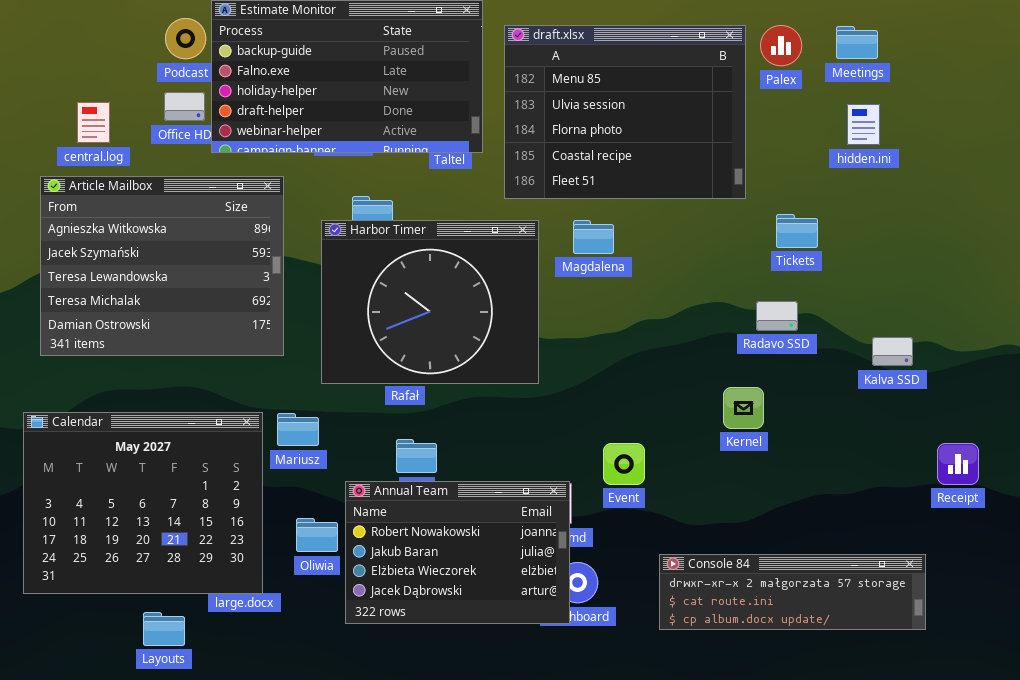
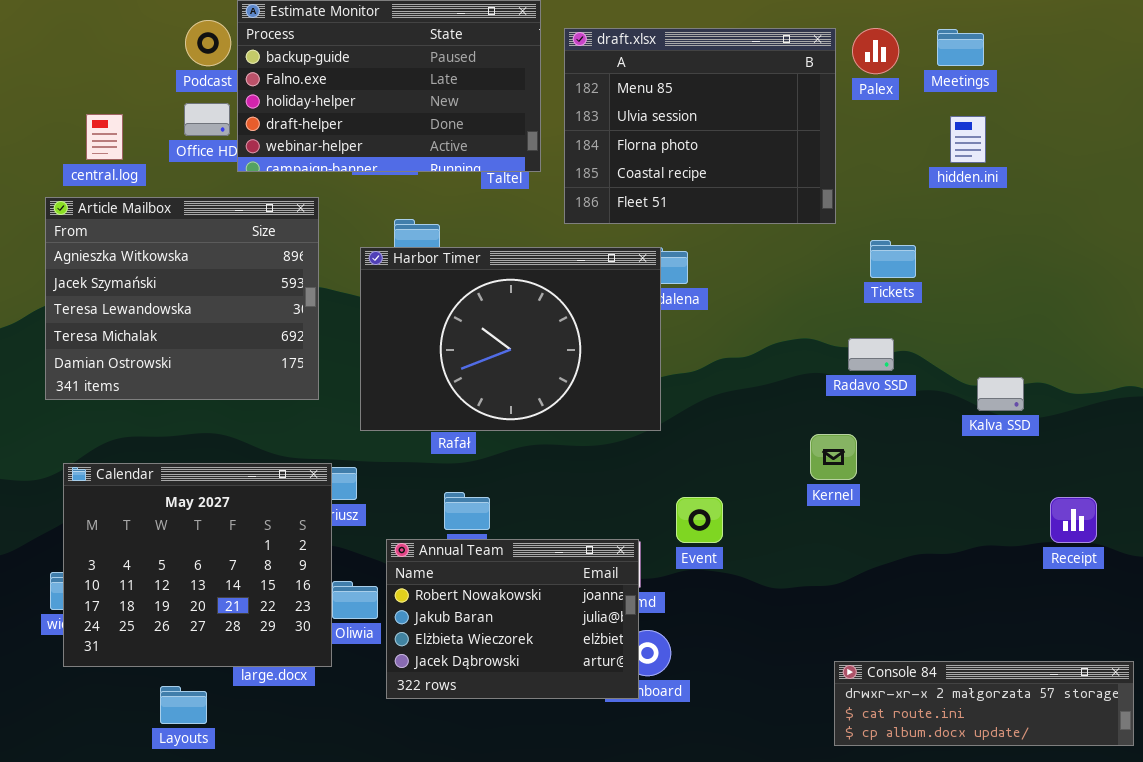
Harbor Timer: [321,220,539,384] -> [360,247,661,431], resized
Calendar: [23,412,263,594] -> [63,463,332,667], moved
Console 84: [659,554,926,630] -> [834,661,1134,746], moved

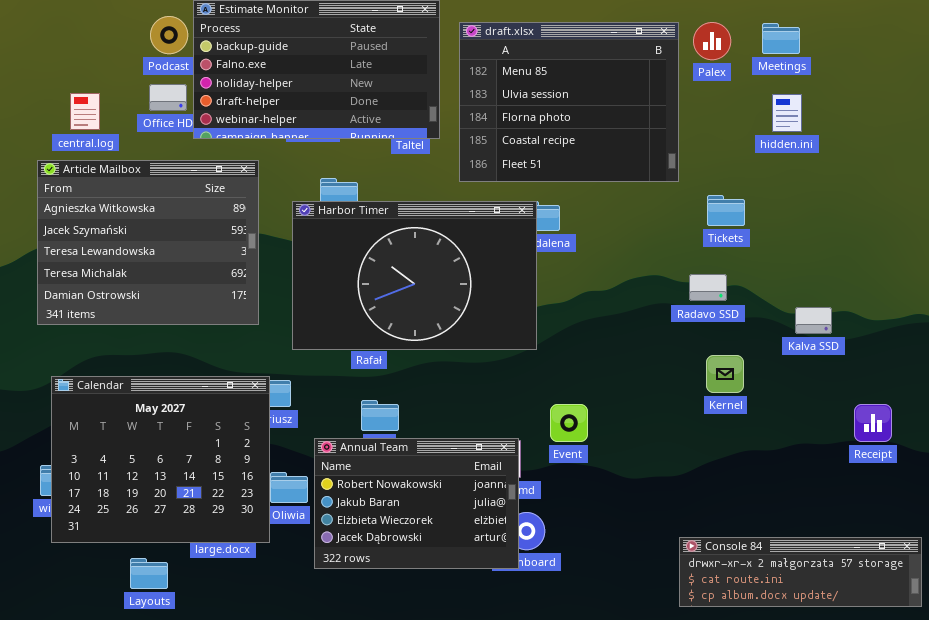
Kernel: [810,434,857,480] -> [706,355,744,393], moved

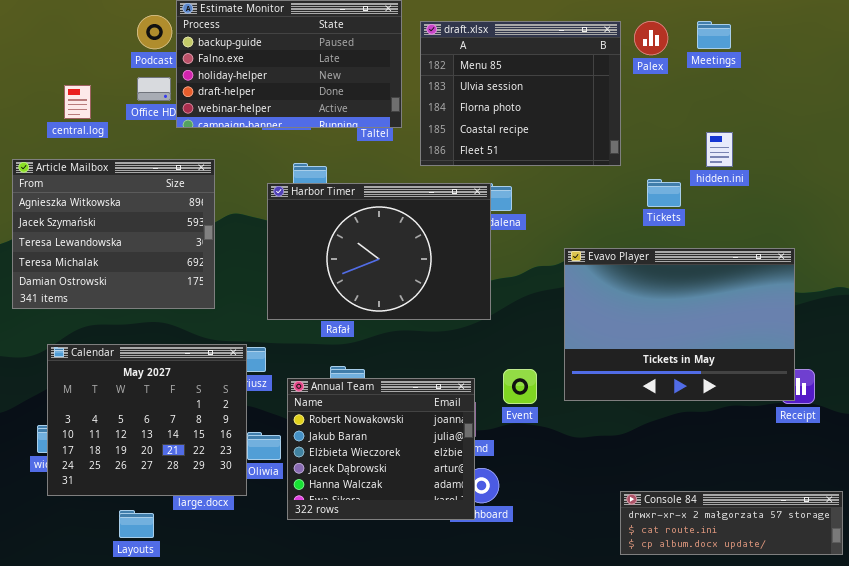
hidden.ini: [772,94,802,132] -> [706,132,733,167], moved
Article Mailbox: [37,160,259,325] -> [12,159,215,309], moved
Evavo Player: none -> [564,248,795,401], opened
Annual Team: [314,438,519,569] -> [287,378,475,520], resized

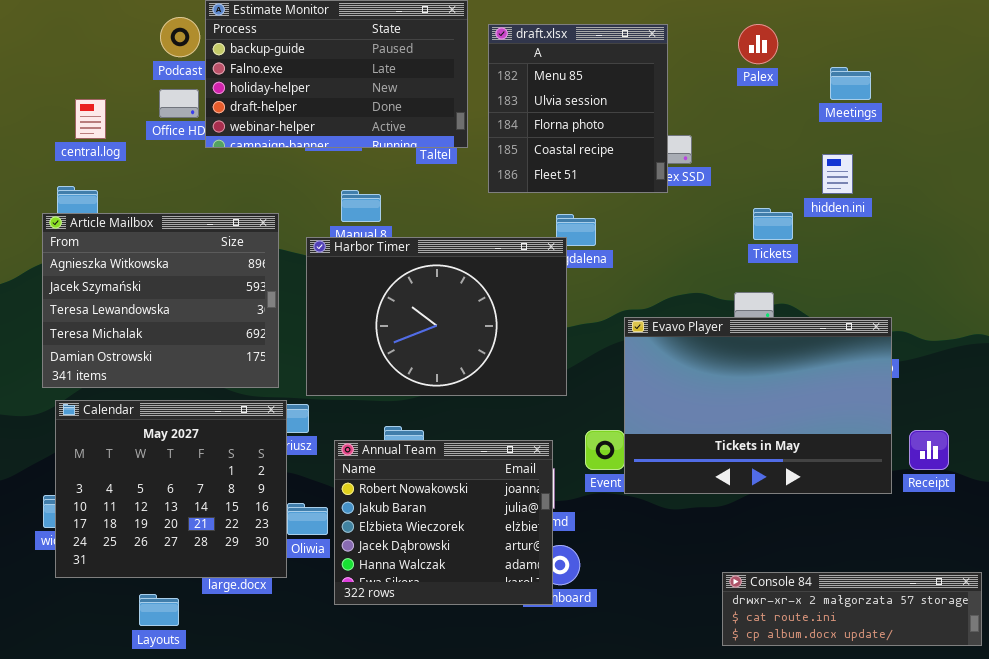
draft.xlsx: [420,21,621,166] -> [488,24,668,193], resized
Meetings: [697,21,731,49] -> [830,67,871,100], moved
Article Mailbox: [12,159,215,309] -> [42,213,279,388], moved
Harbor Timer: [267,183,491,320] -> [306,237,567,396], moved
Evavo Player: [564,248,795,401] -> [624,317,892,494], moved

